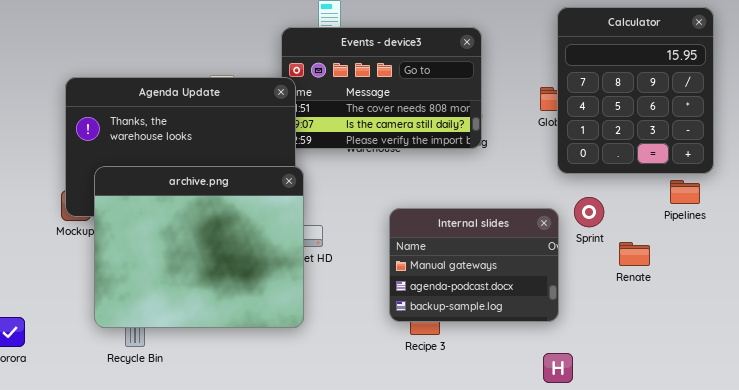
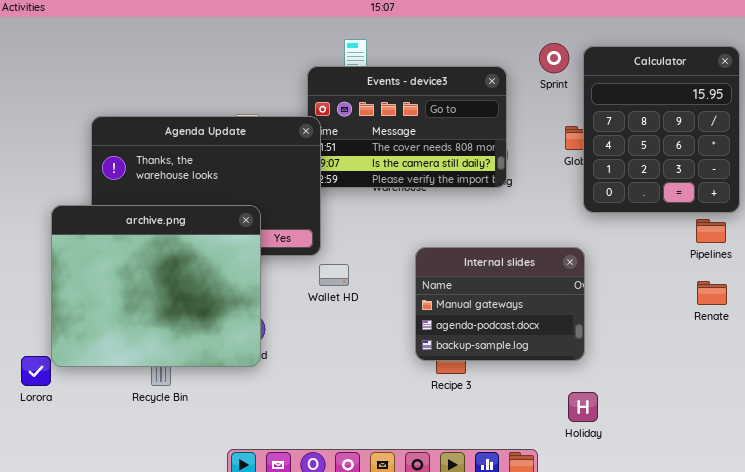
archive.png: [94,166,304,328] -> [51,205,261,367], moved
Sprint: [574,197,604,227] -> [539,43,569,73], moved
Renate: [619,242,650,266] -> [697,281,727,305], moved

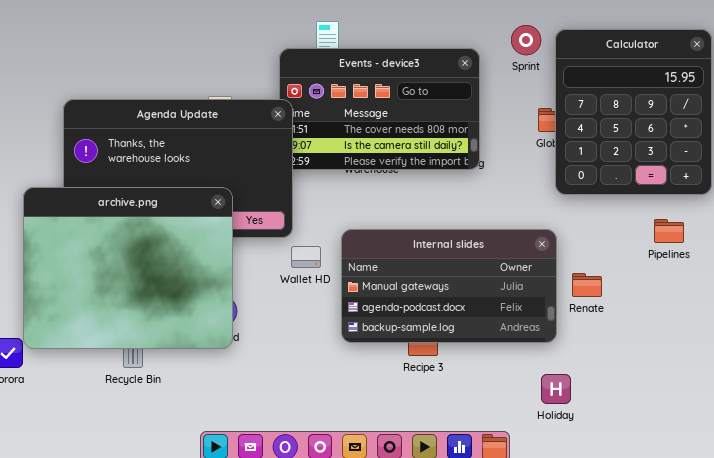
Pipelines: [696,219,726,243] -> [654,219,684,243], moved
Internal slides: [415,247,585,361] -> [341,229,557,343], resized
Renate: [697,281,727,305] -> [572,273,602,297], moved

